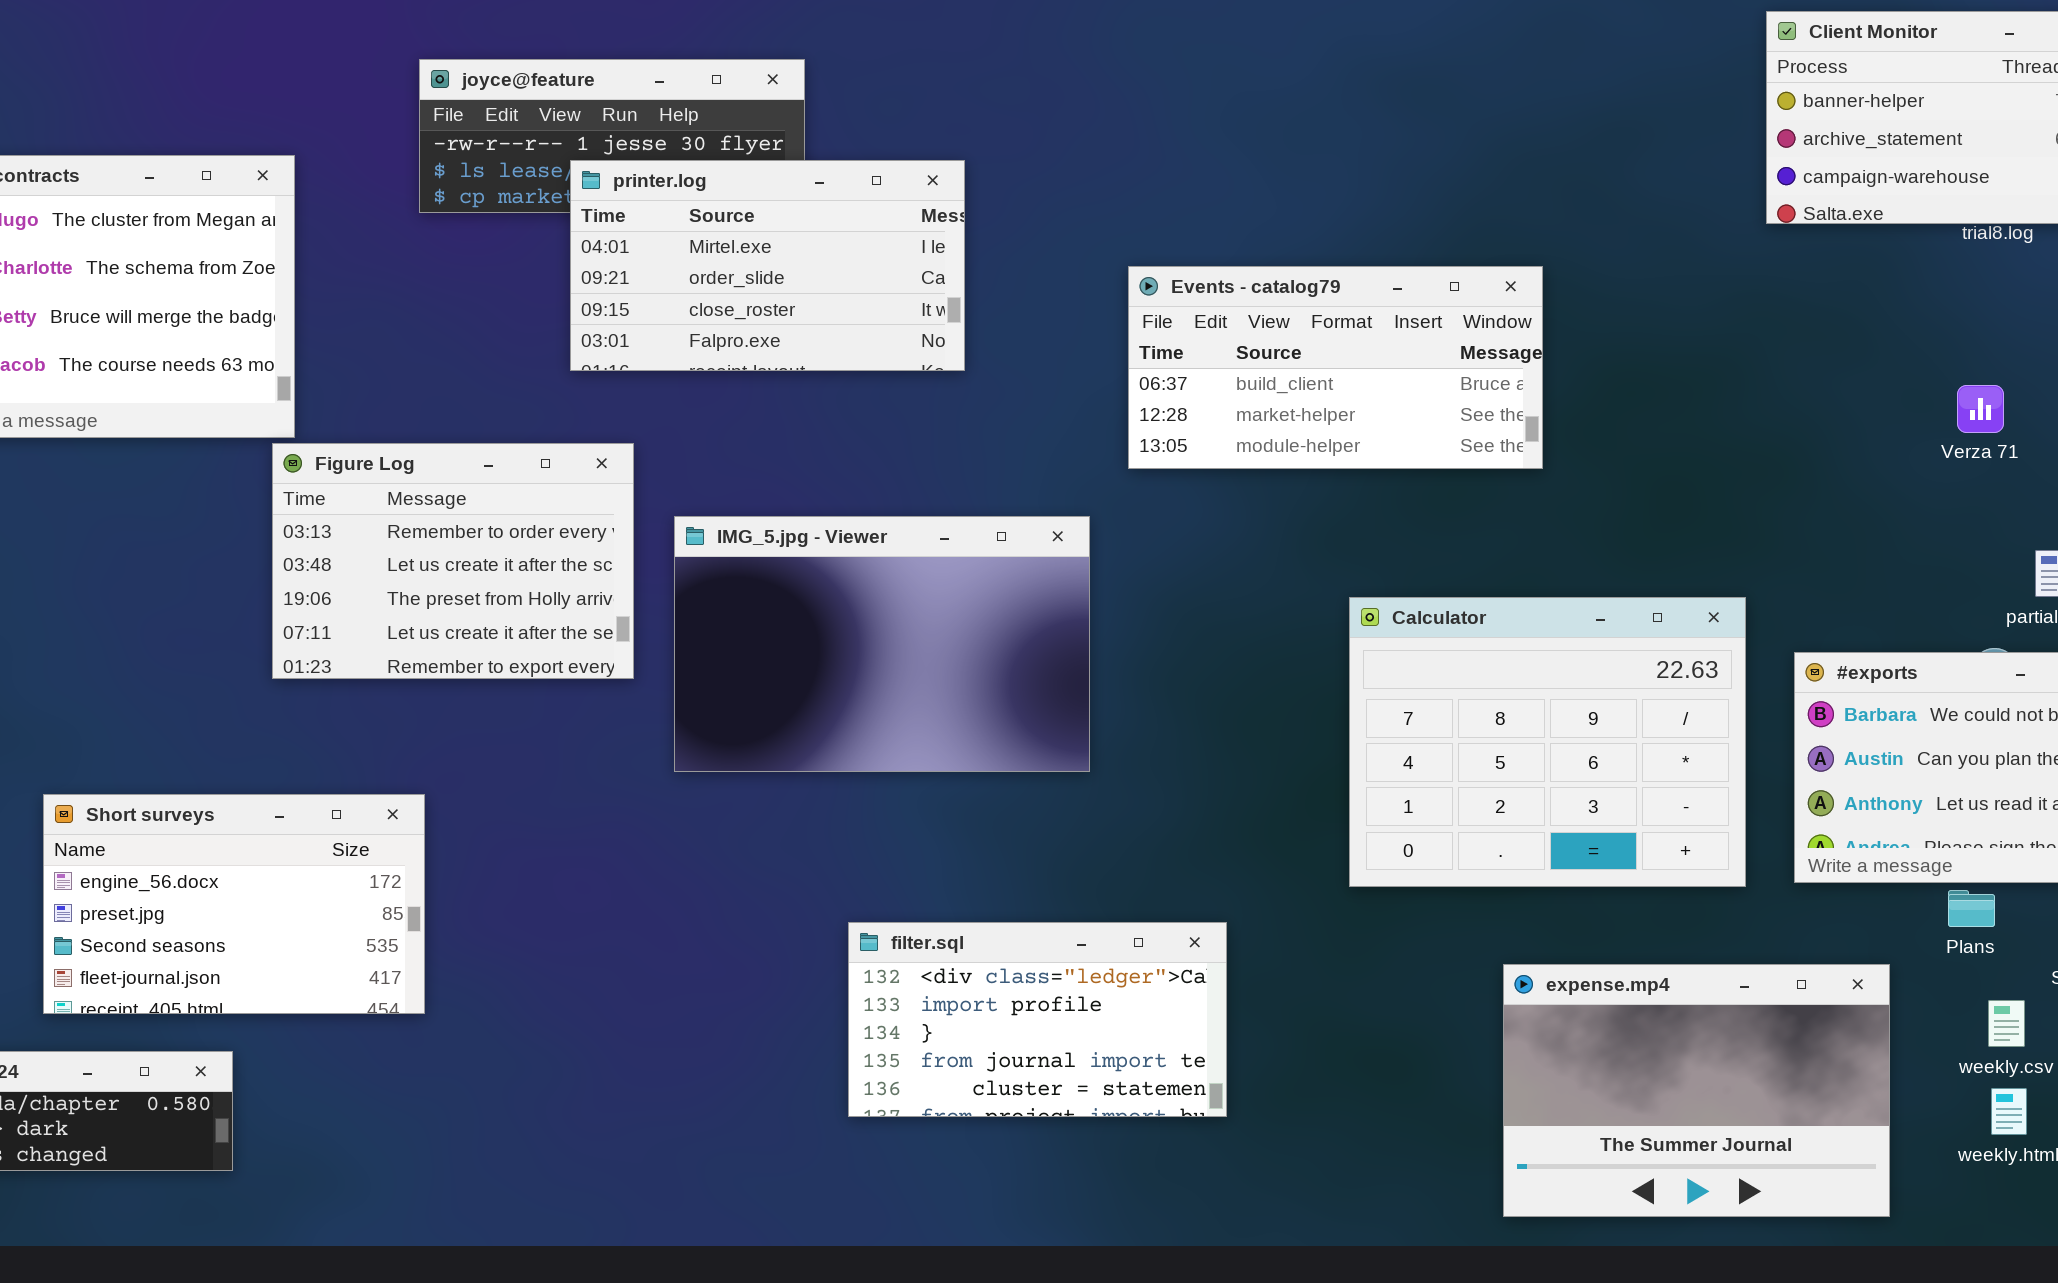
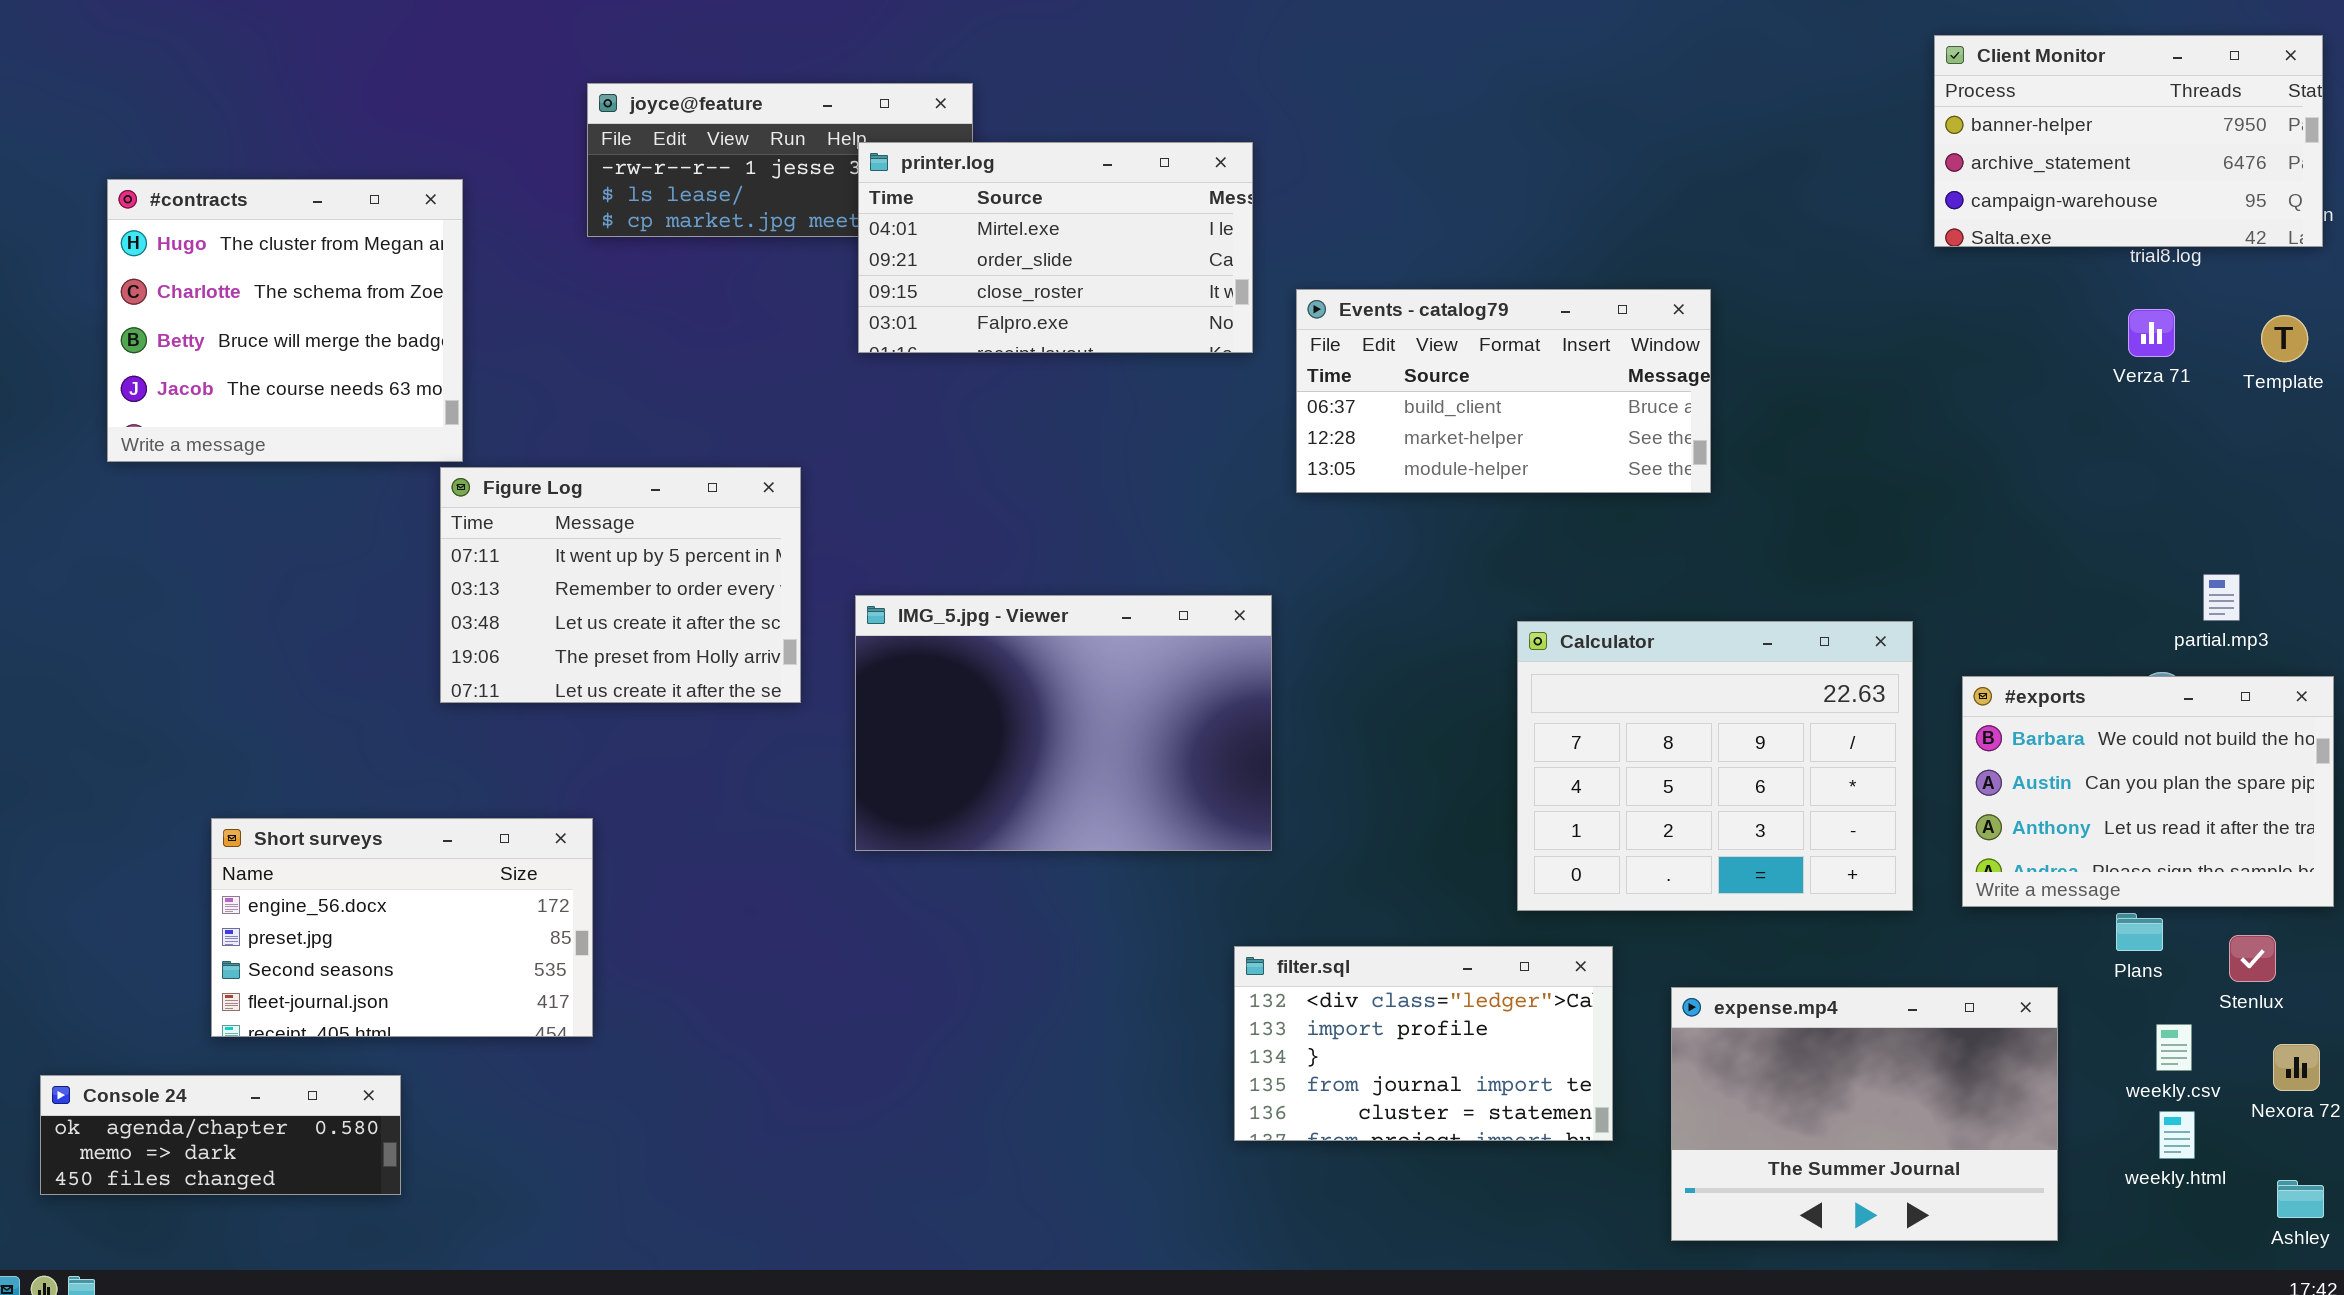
printer.log: [570,160,965,371] -> [858,142,1253,353], moved
Verza 71: [1957,385,2004,433] -> [2128,309,2175,357], moved
Figure Log: [272,443,634,679] -> [440,467,801,703], scrolled up 1 row
IMG_5.jpg - Viewer: [674,516,1090,772] -> [855,595,1272,851], moved
filter.sql: [848,922,1227,1117] -> [1234,946,1613,1141], moved

